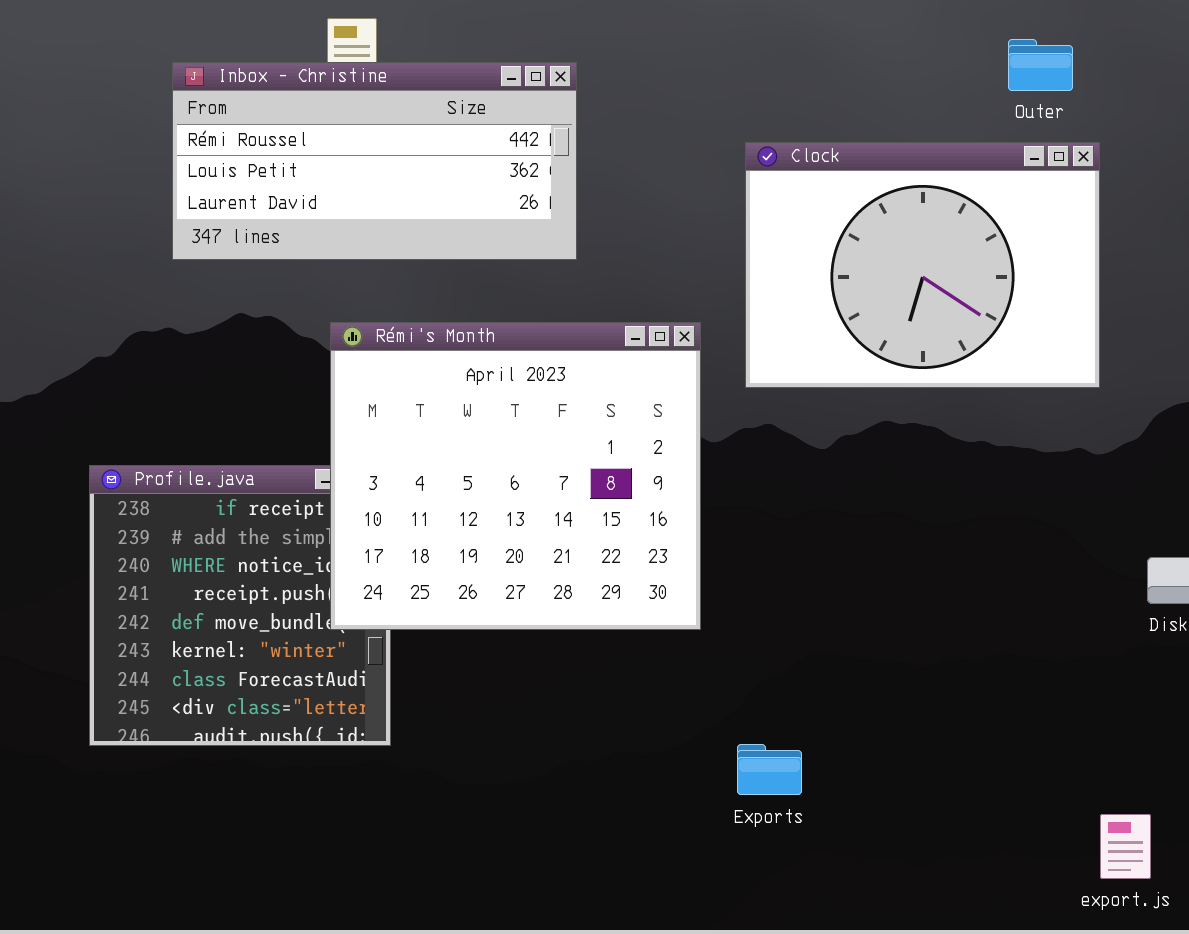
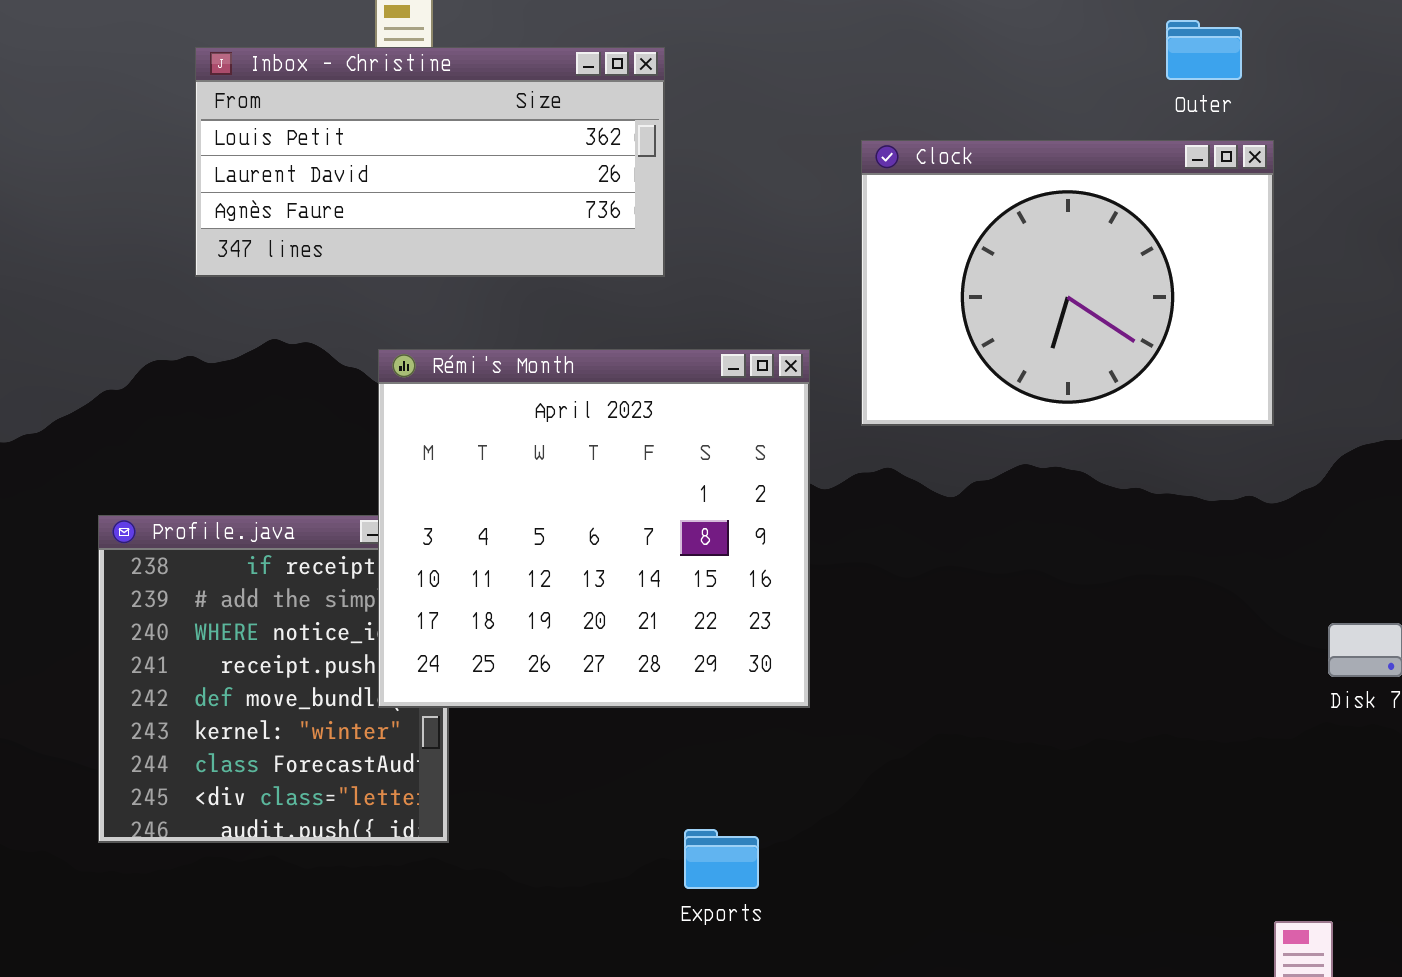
Inbox - Christine: [172,62,577,260] -> [195,47,665,277], scrolled down 1 row
Exports: [737,744,802,795] -> [684,829,759,889], moved

